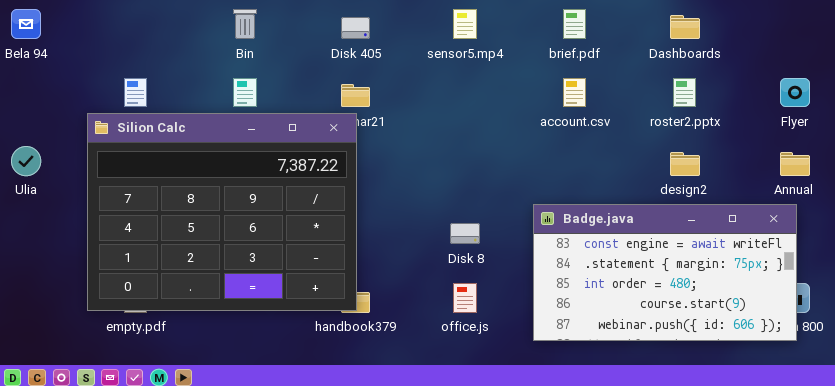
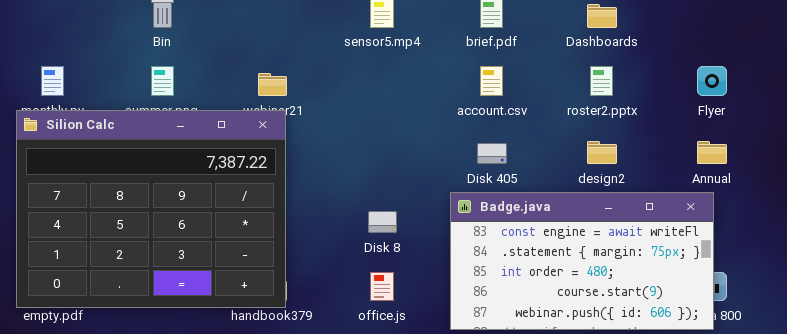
Disk 405: [341,17,370,39] -> [477,143,507,164], moved
Silion Calc: [87,113,357,311] -> [16,110,286,308], moved

